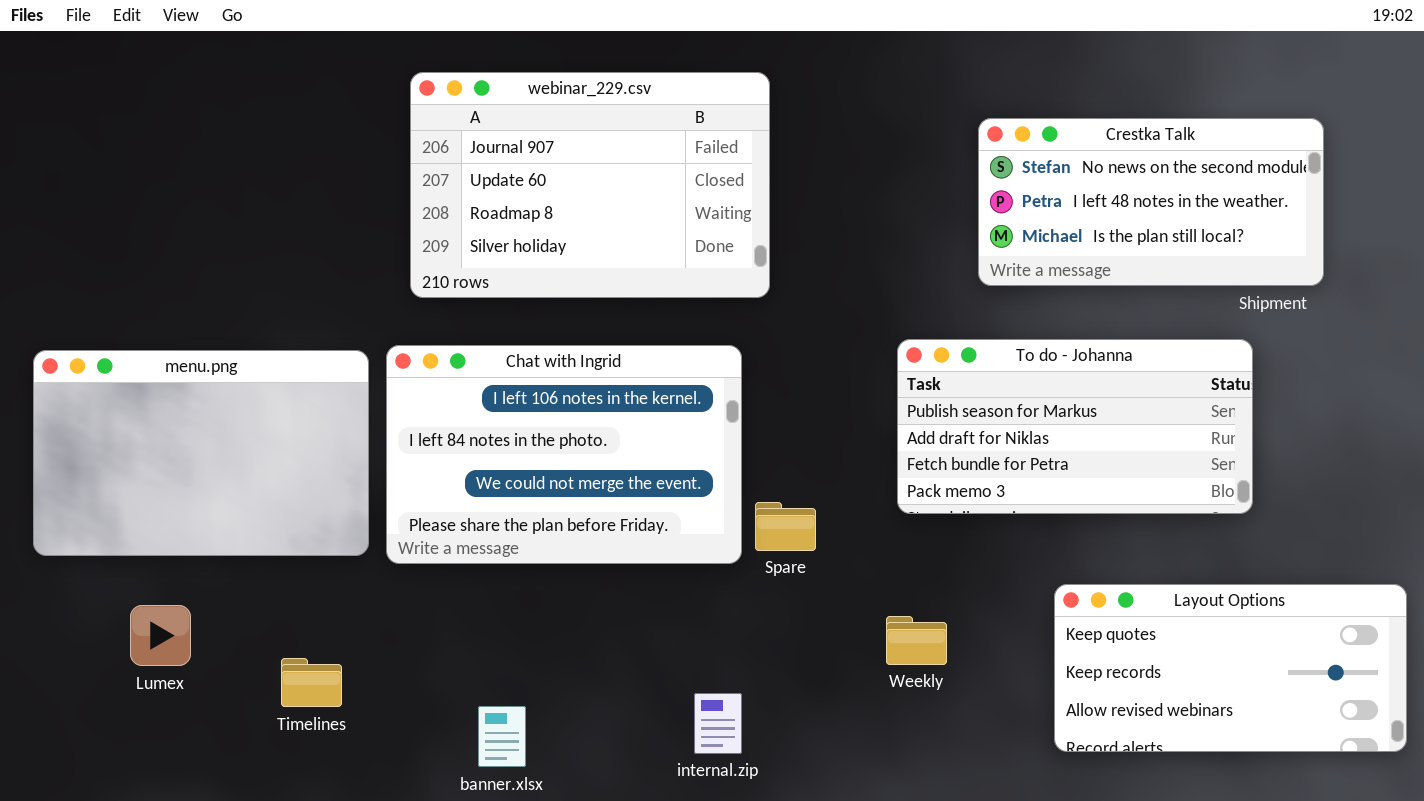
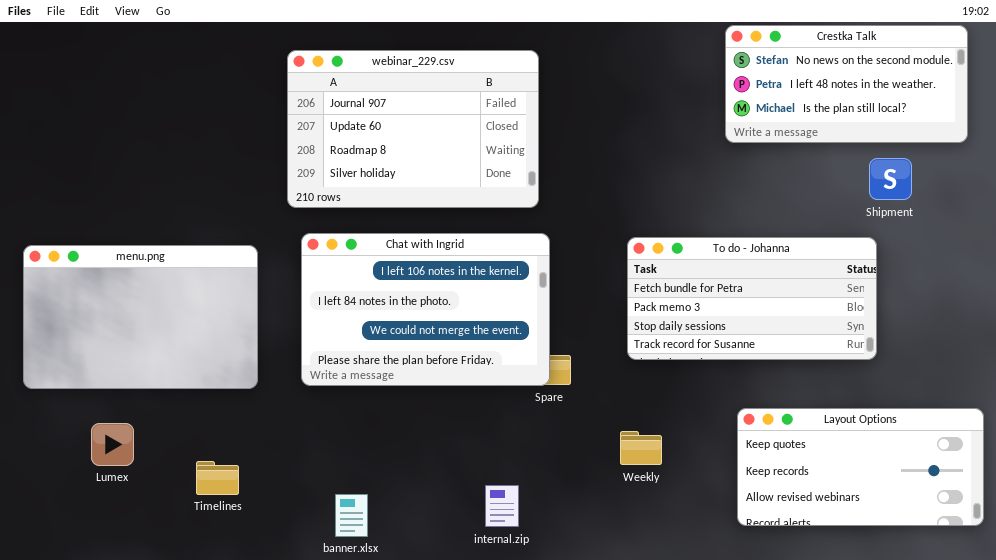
Crestka Talk: [978,118,1324,286] -> [725,25,968,143], moved
To do - Johanna: [897,339,1253,514] -> [627,237,877,360], scrolled down 2 rows
Chat with Ingrid: [386,345,742,564] -> [301,233,550,386], moved

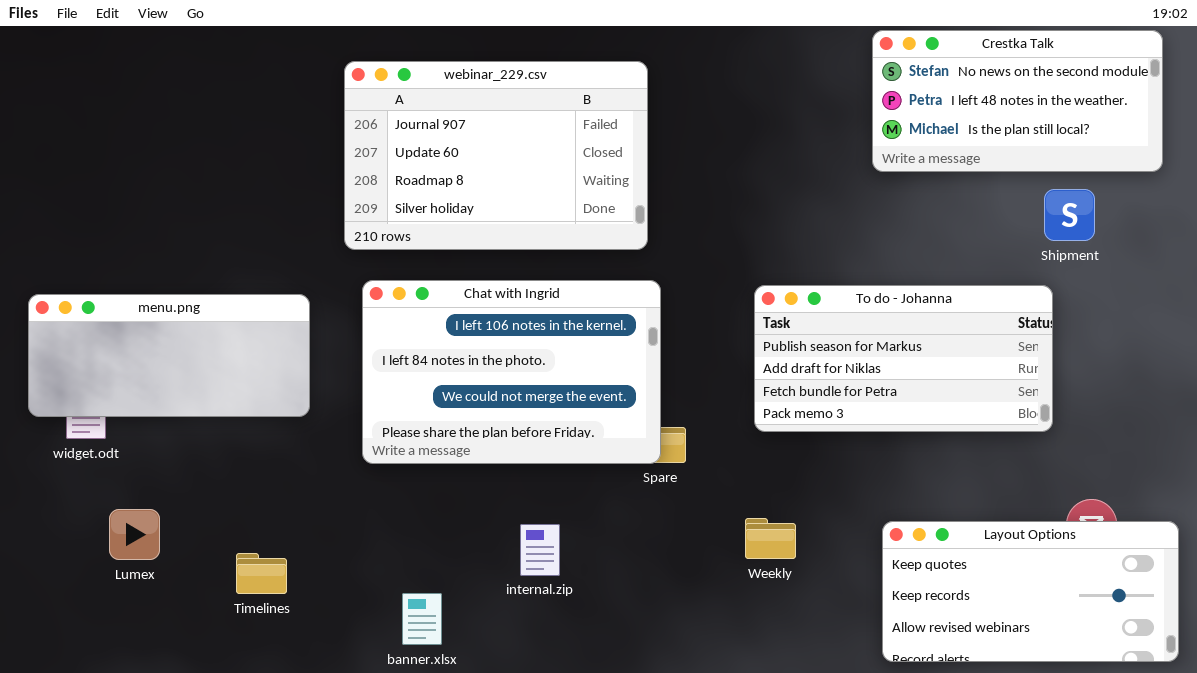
To do - Johanna: [627,237,877,360] -> [754,285,1053,432], scrolled up 2 rows
menu.png: [23,245,258,389] -> [28,294,310,417], resized
Layout Options: [737,408,984,526] -> [882,521,1179,662], moved
internal.zip: [485,485,519,527] -> [520,524,560,576], moved

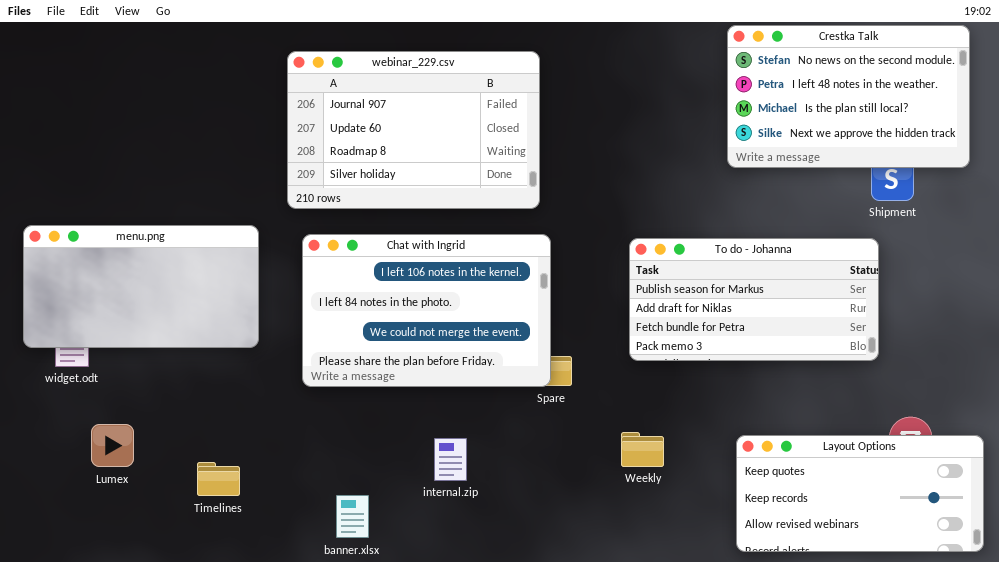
Crestka Talk: [872,30,1163,172] -> [727,25,970,168], resized
menu.png: [28,294,310,417] -> [23,225,259,348], resized

